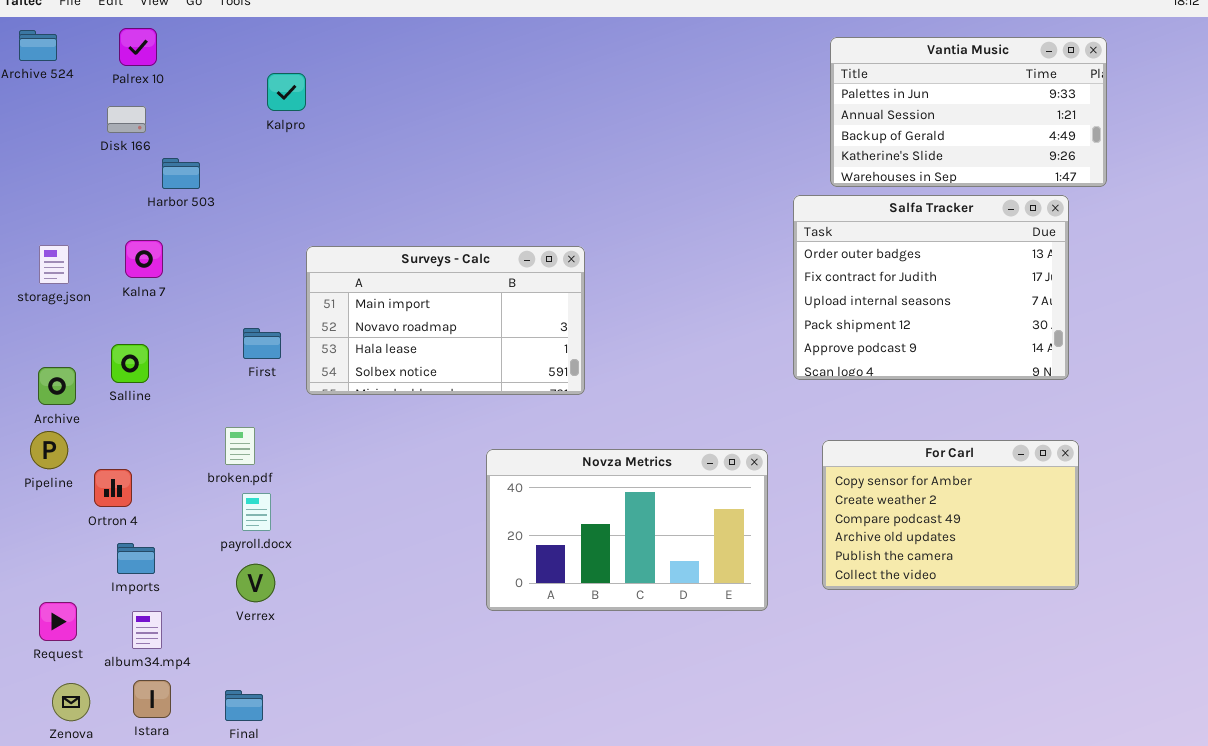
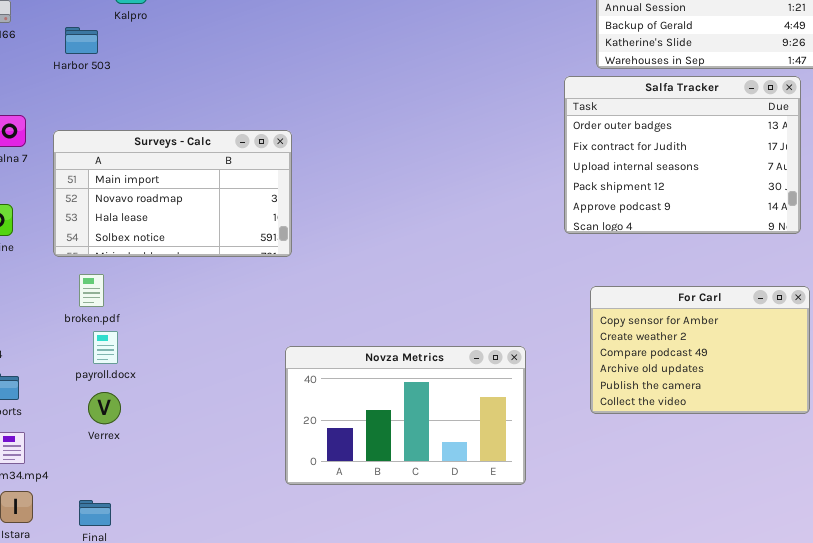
Harbor 503: [162,158,200,189] -> [65,27,98,54], moved
Surveys - Calc: [306,246,585,395] -> [53,130,292,257], moved
Novza Metrics: [486,449,768,611] -> [285,346,526,485], moved

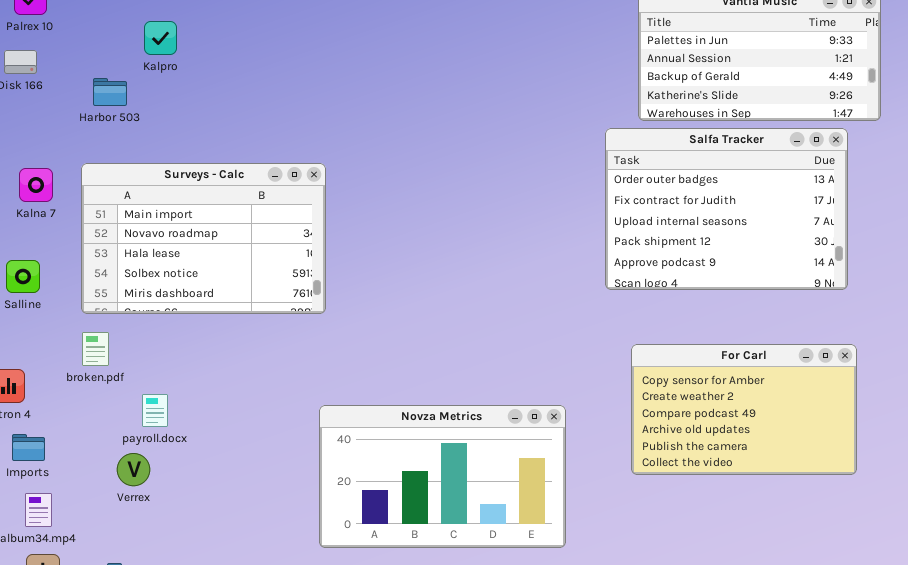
Surveys - Calc: [53,130,292,257] -> [81,163,326,314], resized
broken.pdf: [79,274,104,307] -> [82,332,109,366], moved
payroll.docx: [93,331,118,364] -> [142,394,168,427], moved

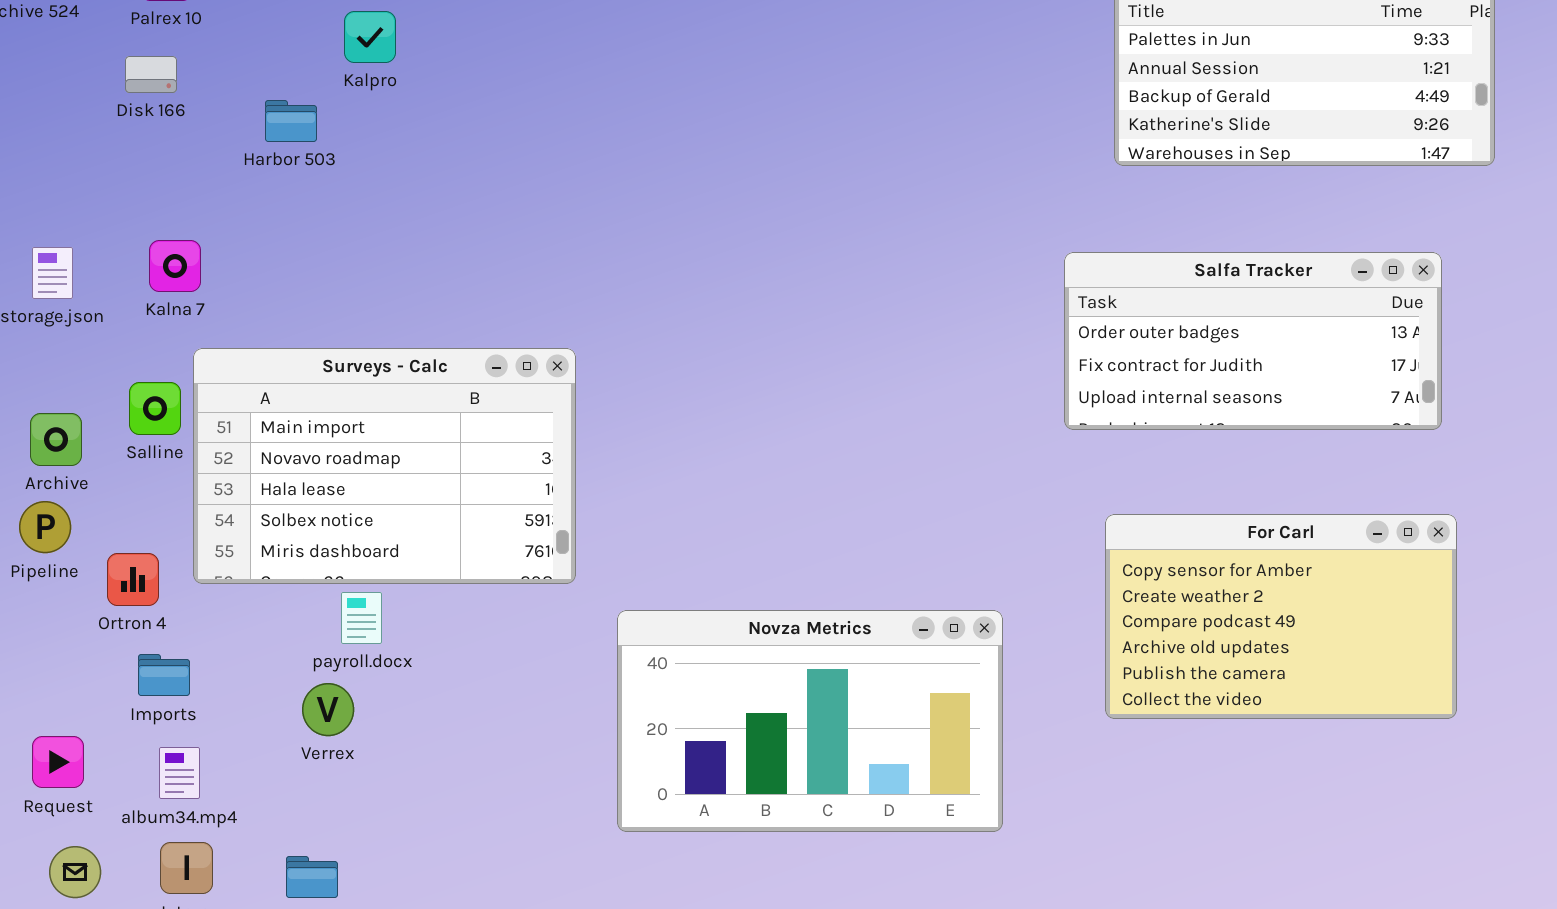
Salfa Tracker: [605,128,848,290] -> [1064,252,1442,430], resized
Surveys - Calc: [81,163,326,314] -> [193,348,576,584], moved

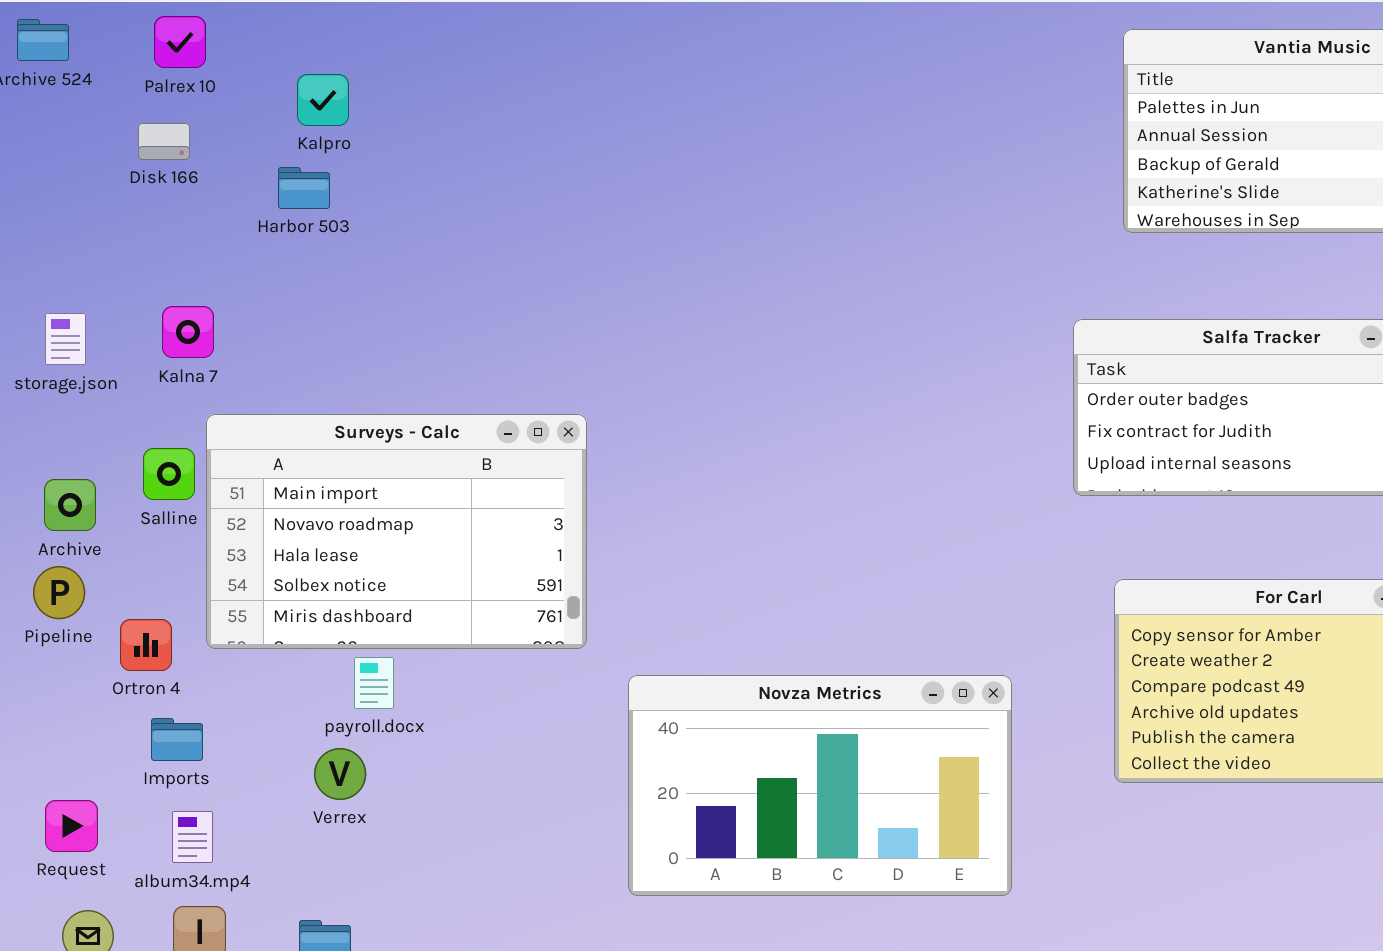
Kalpro: [344,11,396,63] -> [297,74,349,126], moved

